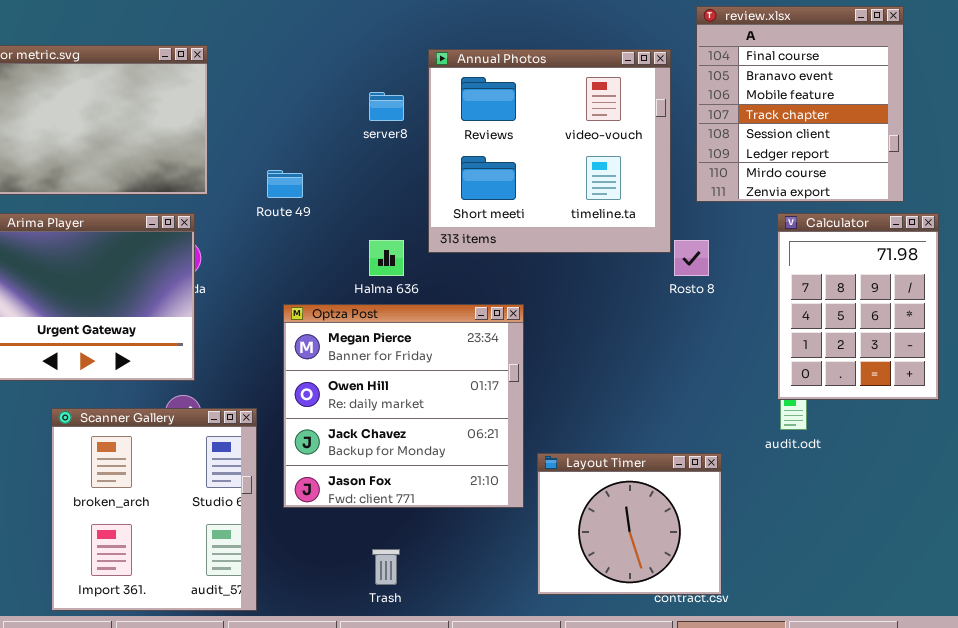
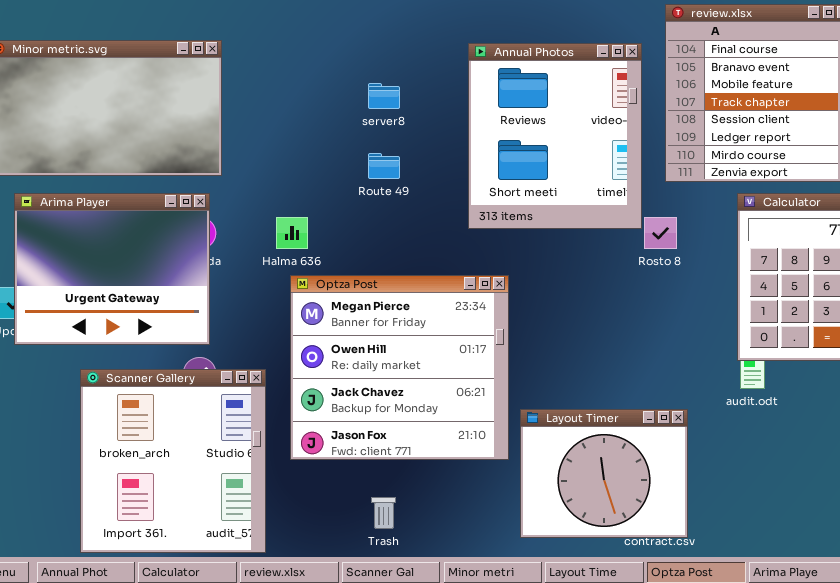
Annual Photos: [428,49,671,253] -> [468,43,642,229], resized
Route 49: [267,170,303,198] -> [368,153,400,179], moved
Halma 636: [369,240,404,276] -> [276,217,308,249], moved

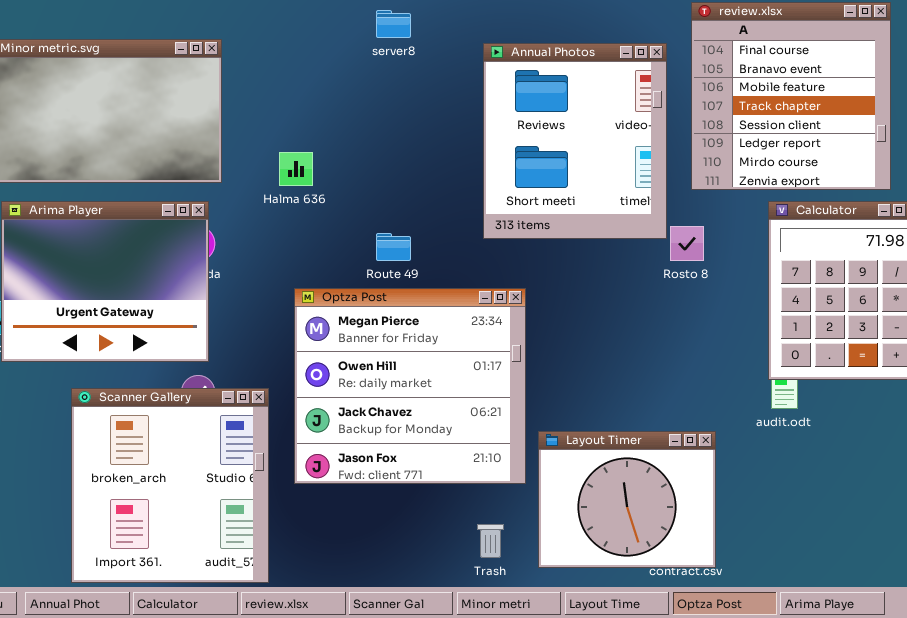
server8: [368,83,400,109] -> [376,10,411,38], moved
Route 49: [368,153,400,179] -> [376,233,411,261], moved
Halma 636: [276,217,308,249] -> [279,152,313,186], moved
Trash: [371,497,396,529] -> [477,524,504,558], moved

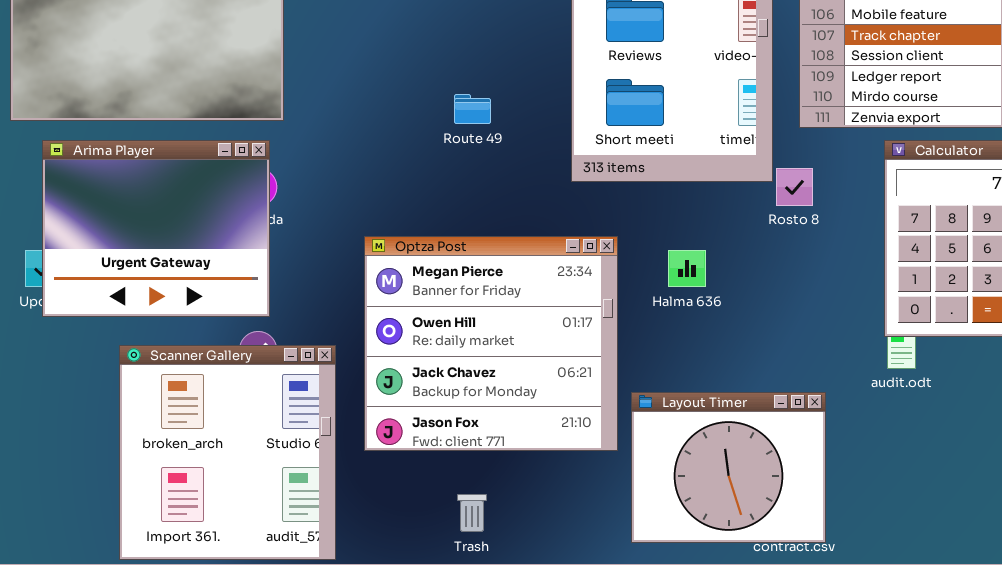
Halma 636: [279,152,313,186] -> [668,250,706,287], moved
Route 49: [376,233,411,261] -> [454,94,491,124], moved
Trash: [477,524,504,558] -> [457,494,487,532], moved

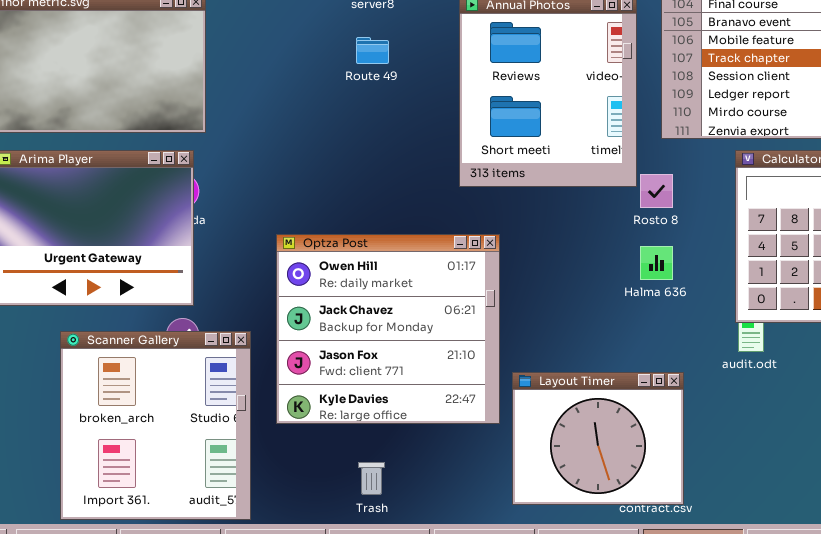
Route 49: [454,94,491,124] -> [356,37,389,64], moved
Optza Post: [364,236,618,451] -> [276,234,500,424], scrolled down 1 row
Halma 636: [668,250,706,287] -> [640,246,673,280], moved

